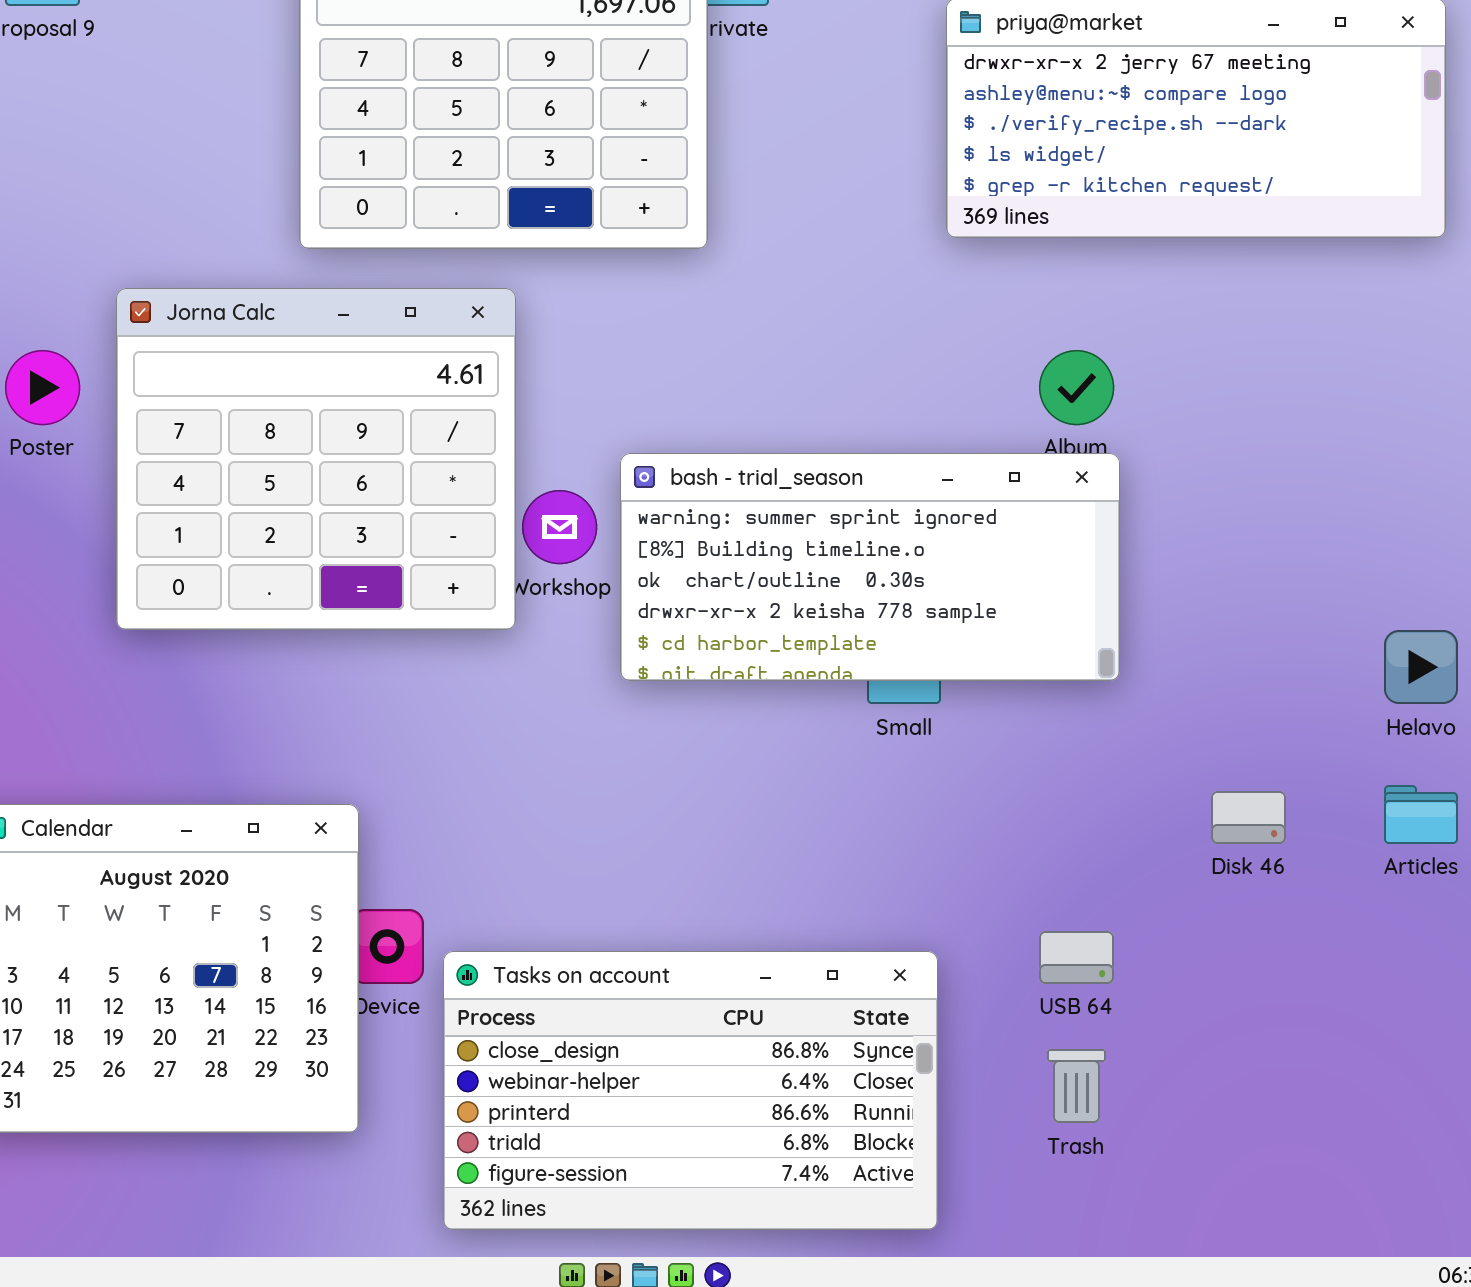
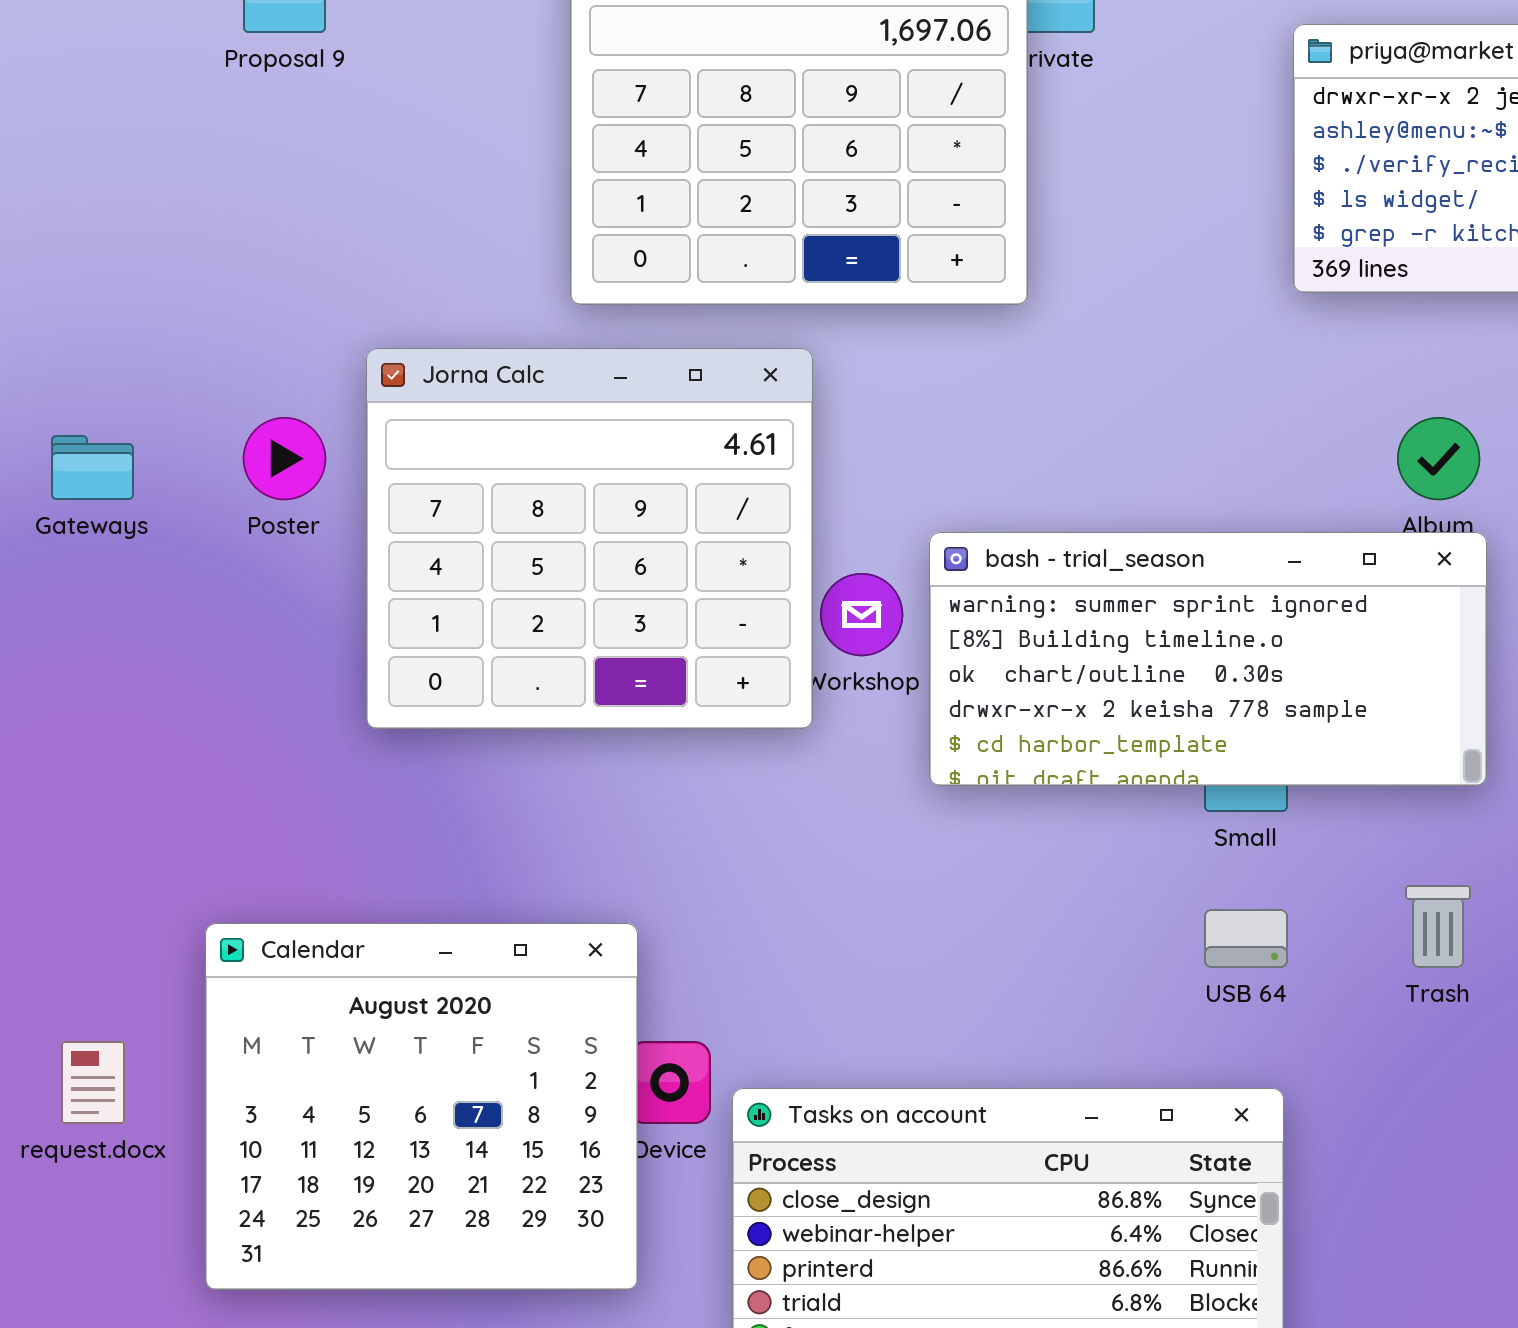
USB 64: [1039,931,1114,984] -> [1204,909,1288,968], moved
Trash: [1047,1049,1106,1123] -> [1405,885,1471,968], moved

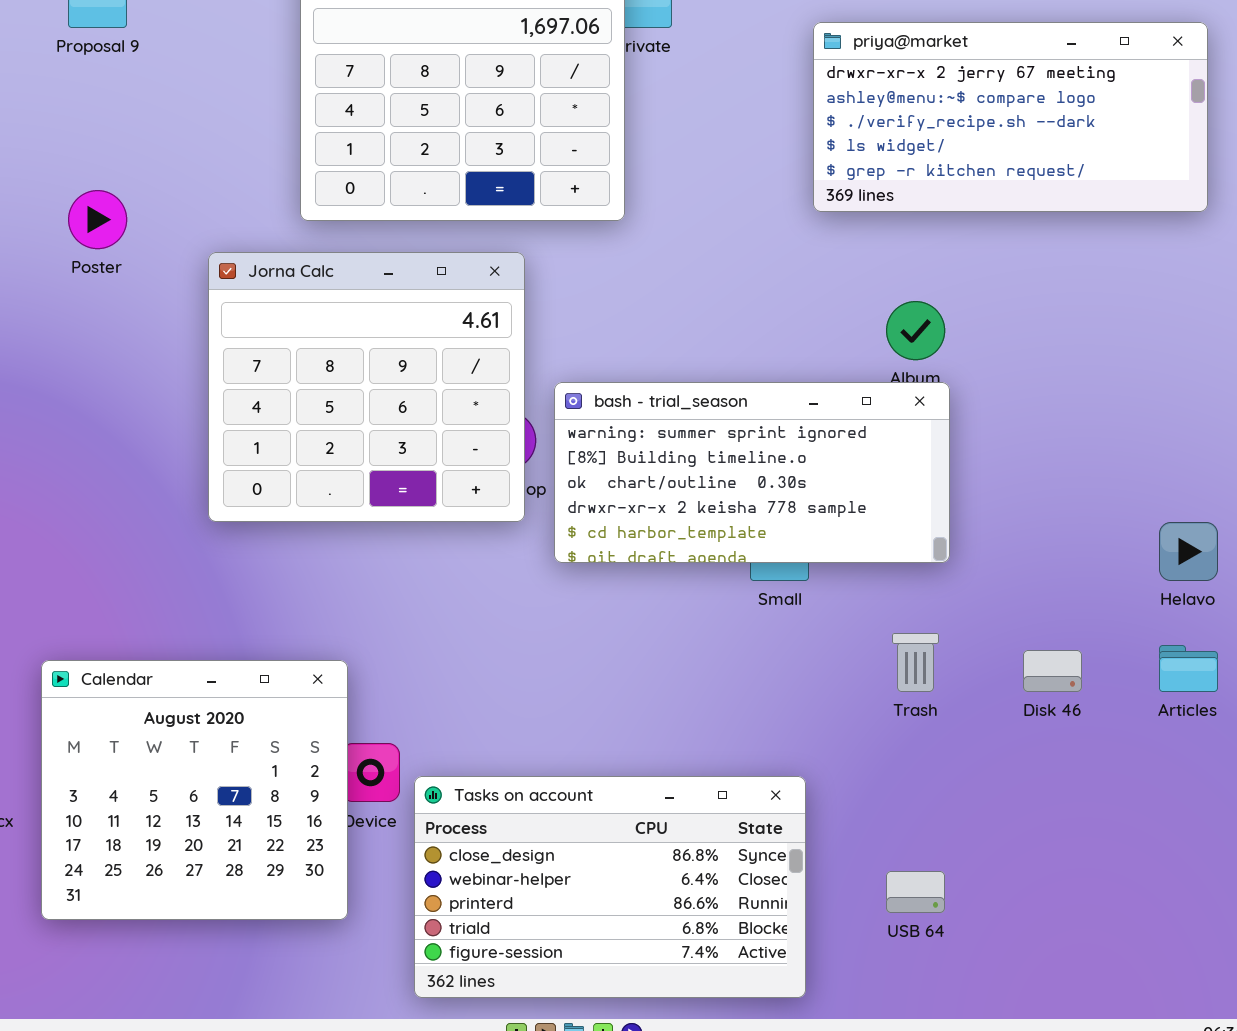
Jorna Calc: [366,348,813,729] -> [208,252,525,522], moved
Poster: [243,417,326,500] -> [68,190,127,249], moved
USB 64: [1204,909,1288,968] -> [886,871,945,913], moved

